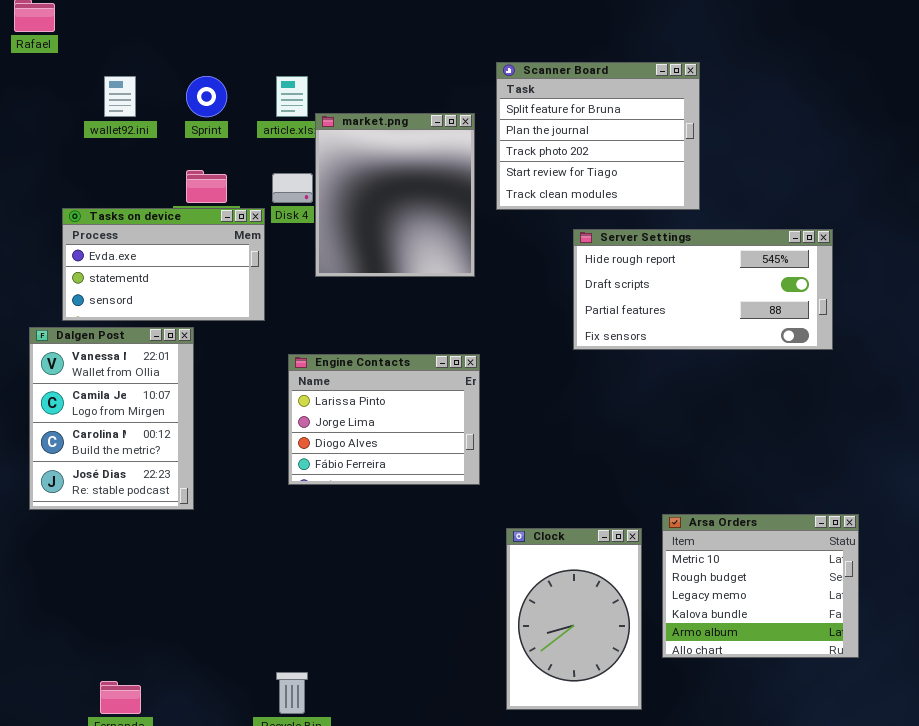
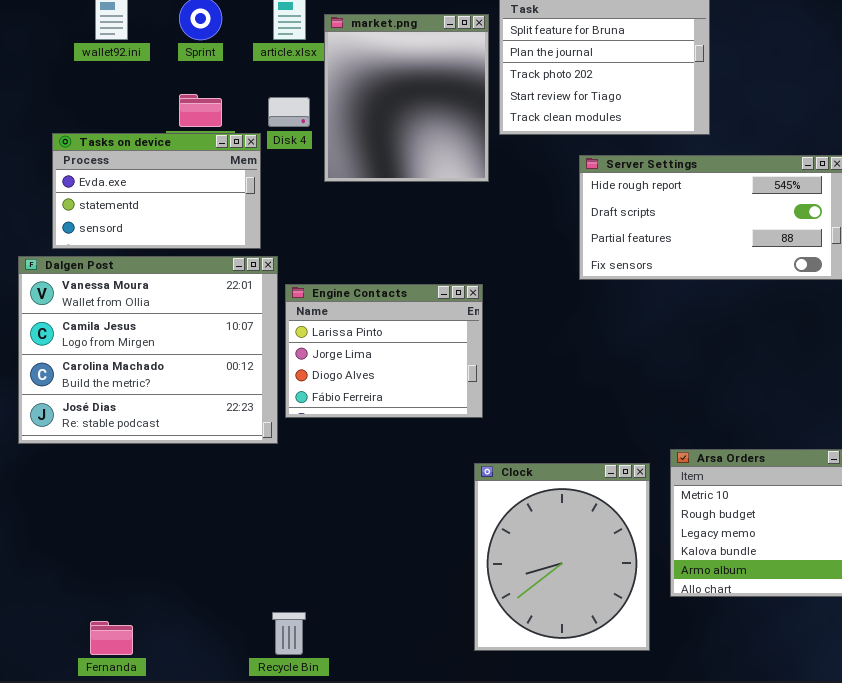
market.png: [315,113,475,277] -> [324,14,489,182], moved
Dalgen Post: [29,327,194,510] -> [18,256,278,444], resized
Clock: [506,528,642,710] -> [474,463,650,651], resized

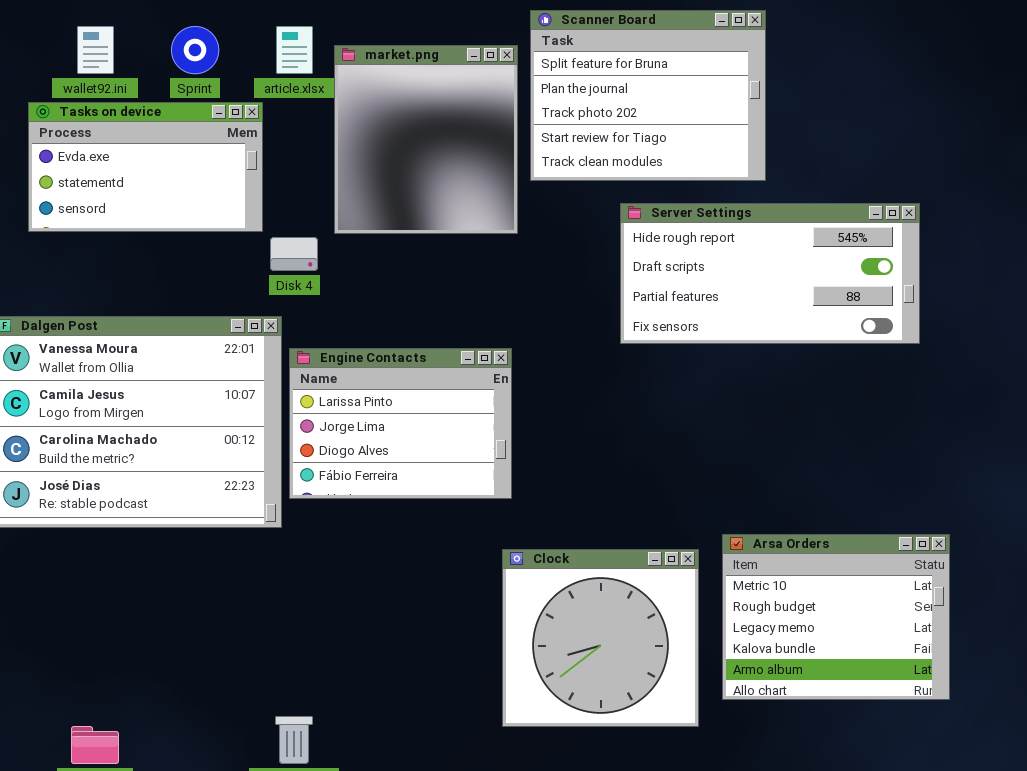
Disk 4: [268,97,310,127] -> [270,237,318,271], moved
Tasks on device: [52,133,261,249] -> [28,102,263,232], moved
Clock: [474,463,650,651] -> [502,549,699,727], resized

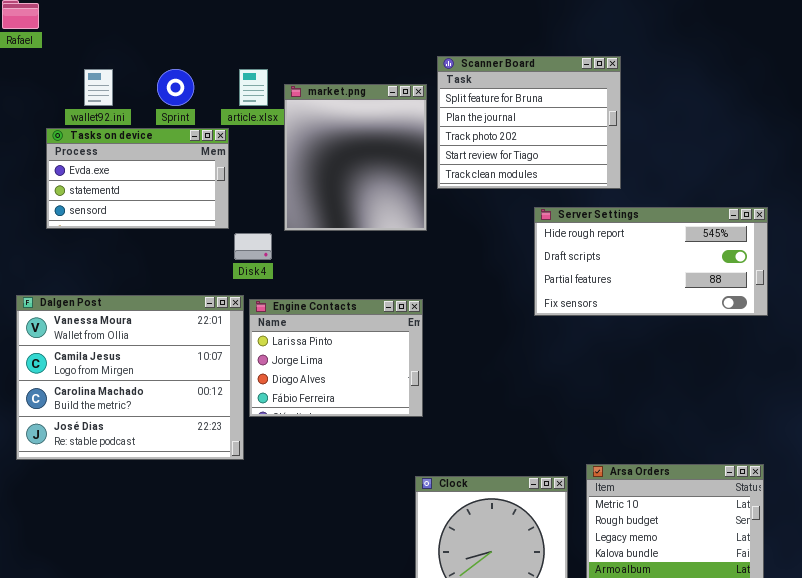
Server Settings: [620,203,920,344] -> [534,207,768,316], moved
Engine Contacts: [289,348,512,499] -> [249,299,423,417], moved

